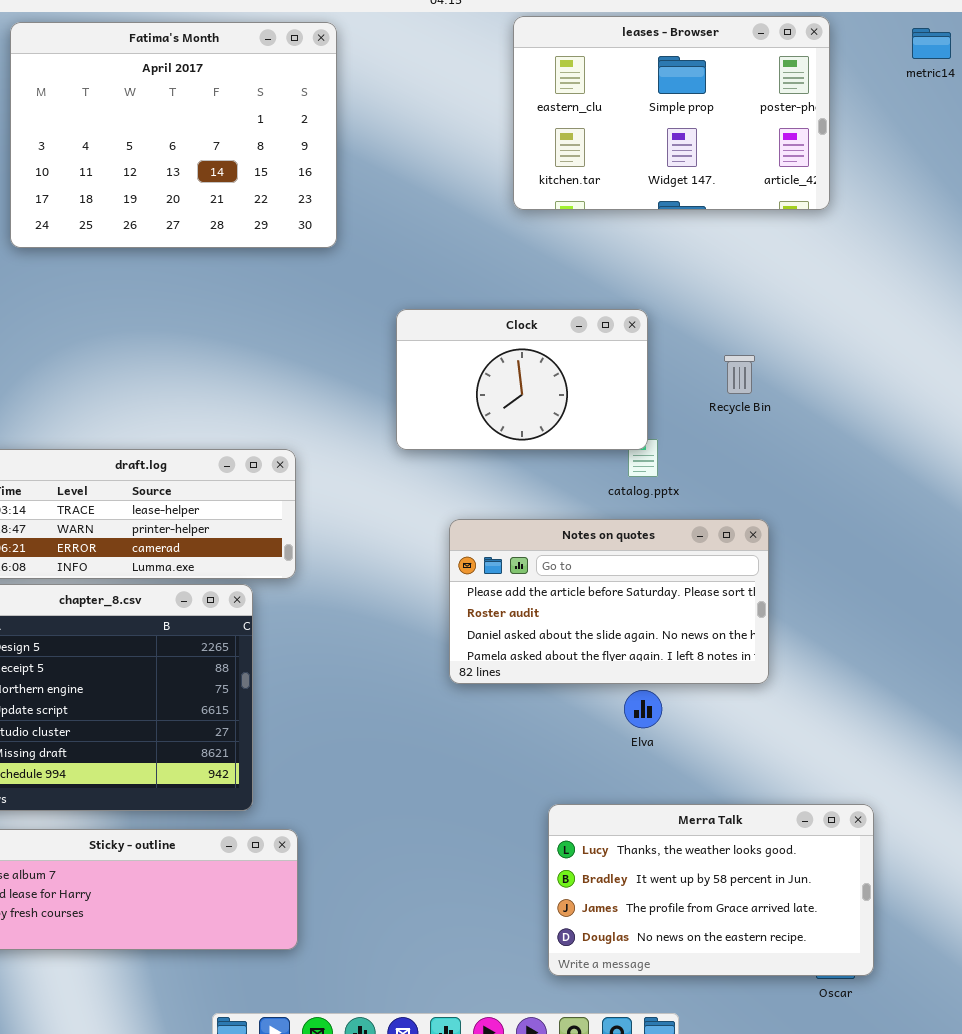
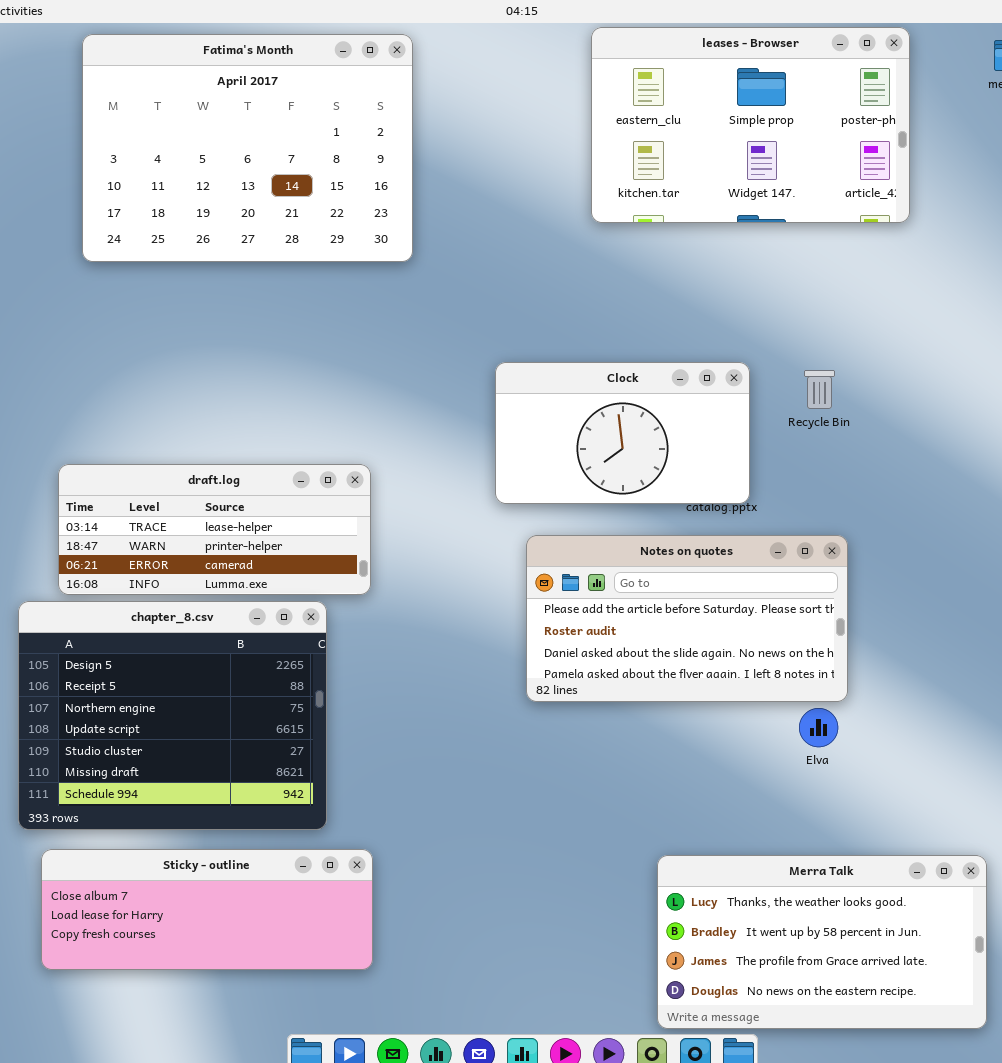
Clock: [396,309,648,450] -> [495,362,750,504], moved
Elva: [624,690,662,728] -> [799,708,838,747], moved
Merra Talk: [548,804,874,976] -> [657,855,987,1029], moved

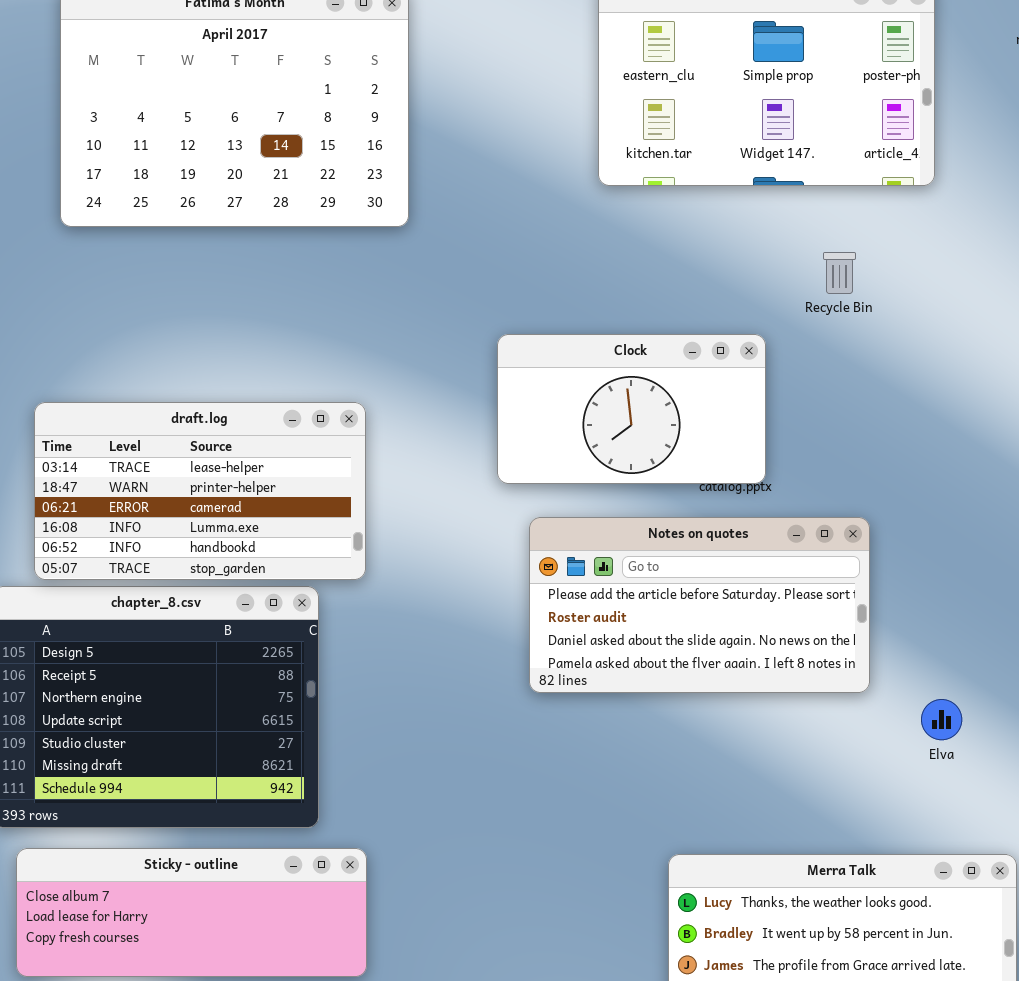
Recycle Bin: [804,370,835,409] -> [823,252,856,294], moved
draft.log: [58,464,371,595] -> [34,402,366,580], resized
Elva: [799,708,838,747] -> [921,699,962,740], moved

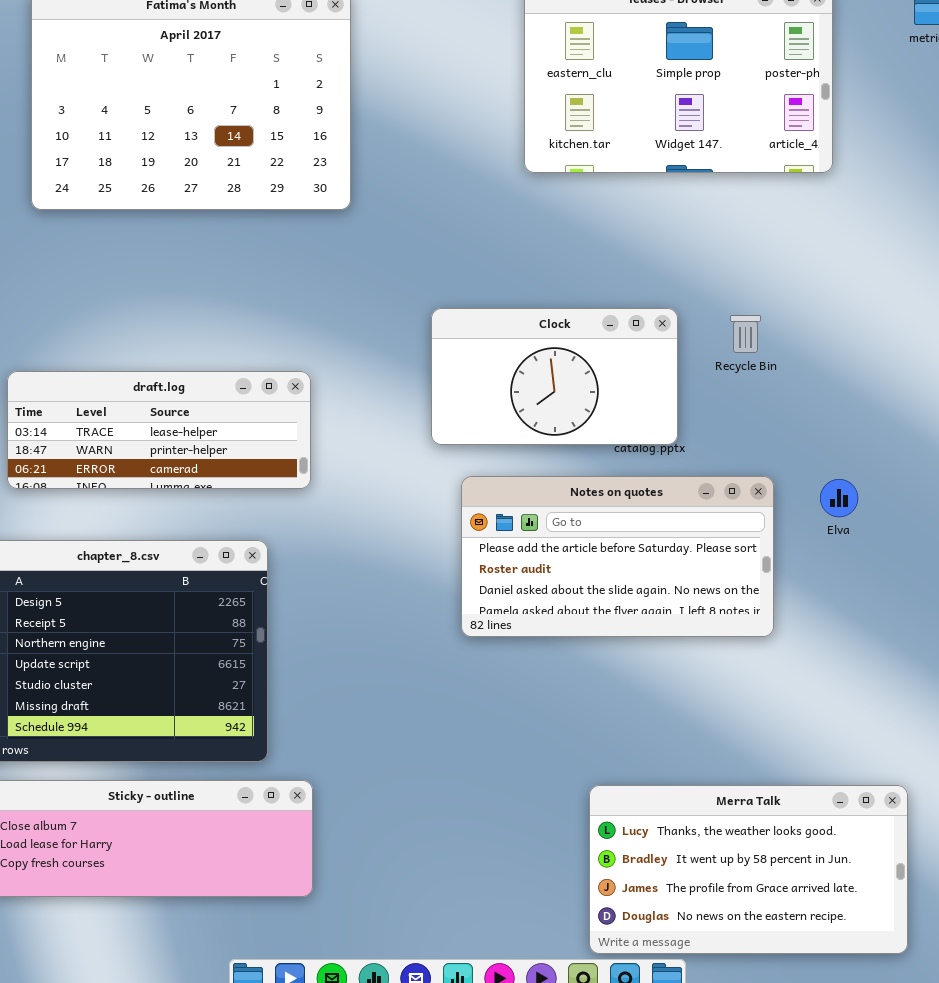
Recycle Bin: [823,252,856,294] -> [730,315,761,353], moved
draft.log: [34,402,366,580] -> [7,371,311,489], resized
Elva: [921,699,962,740] -> [820,479,858,517], moved

